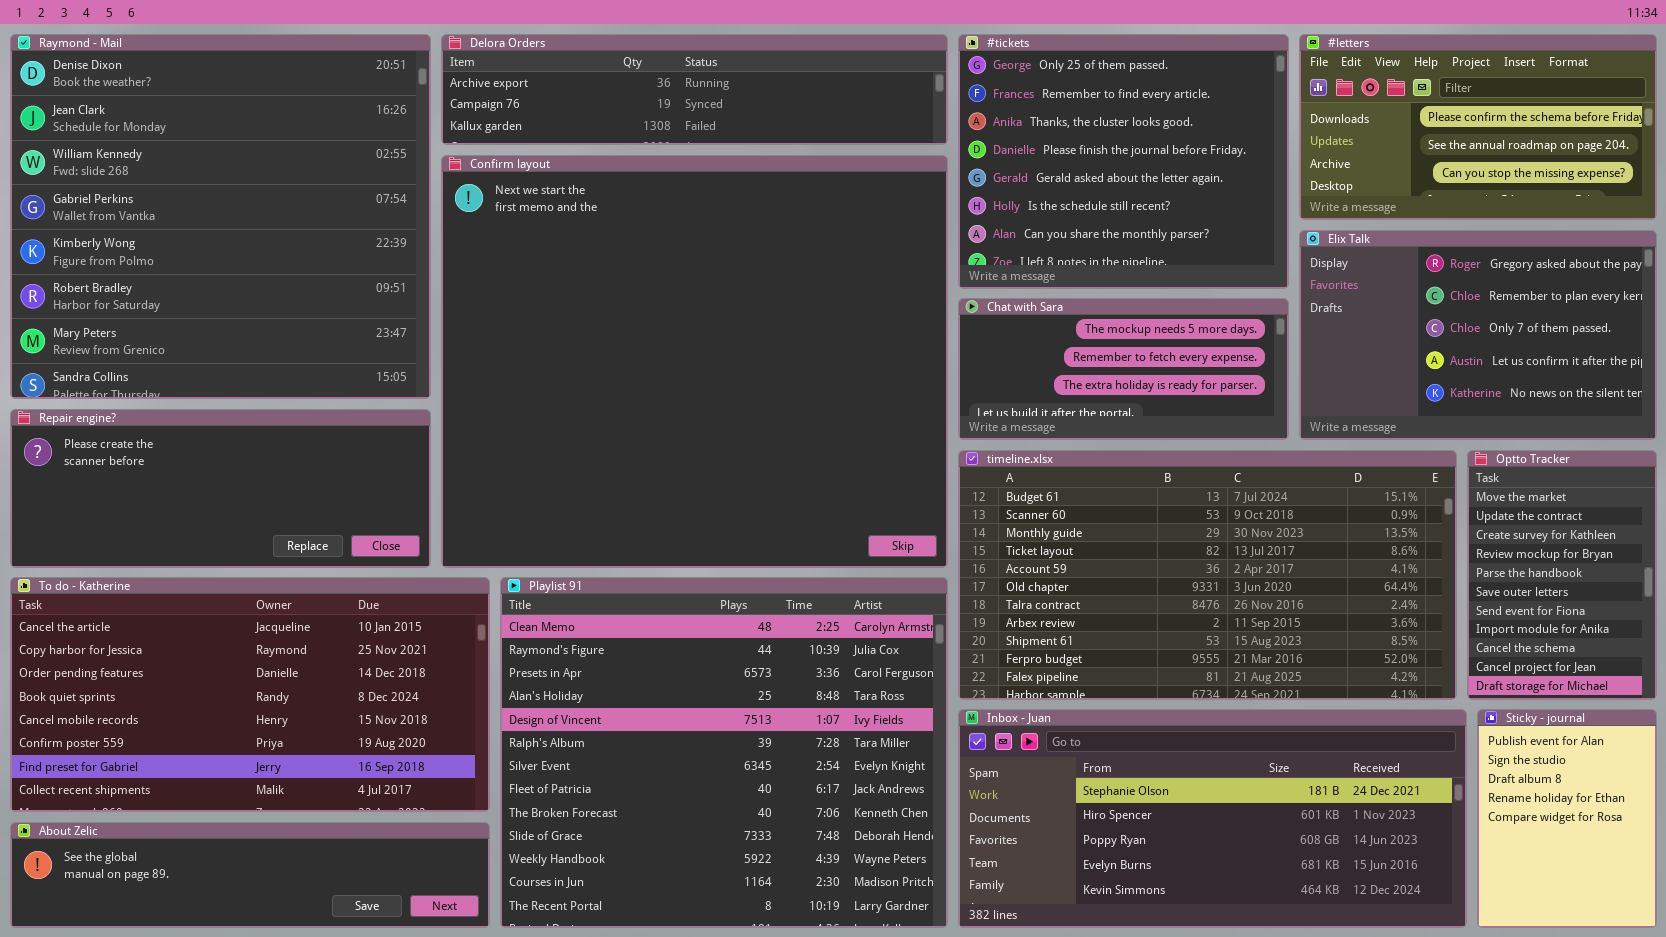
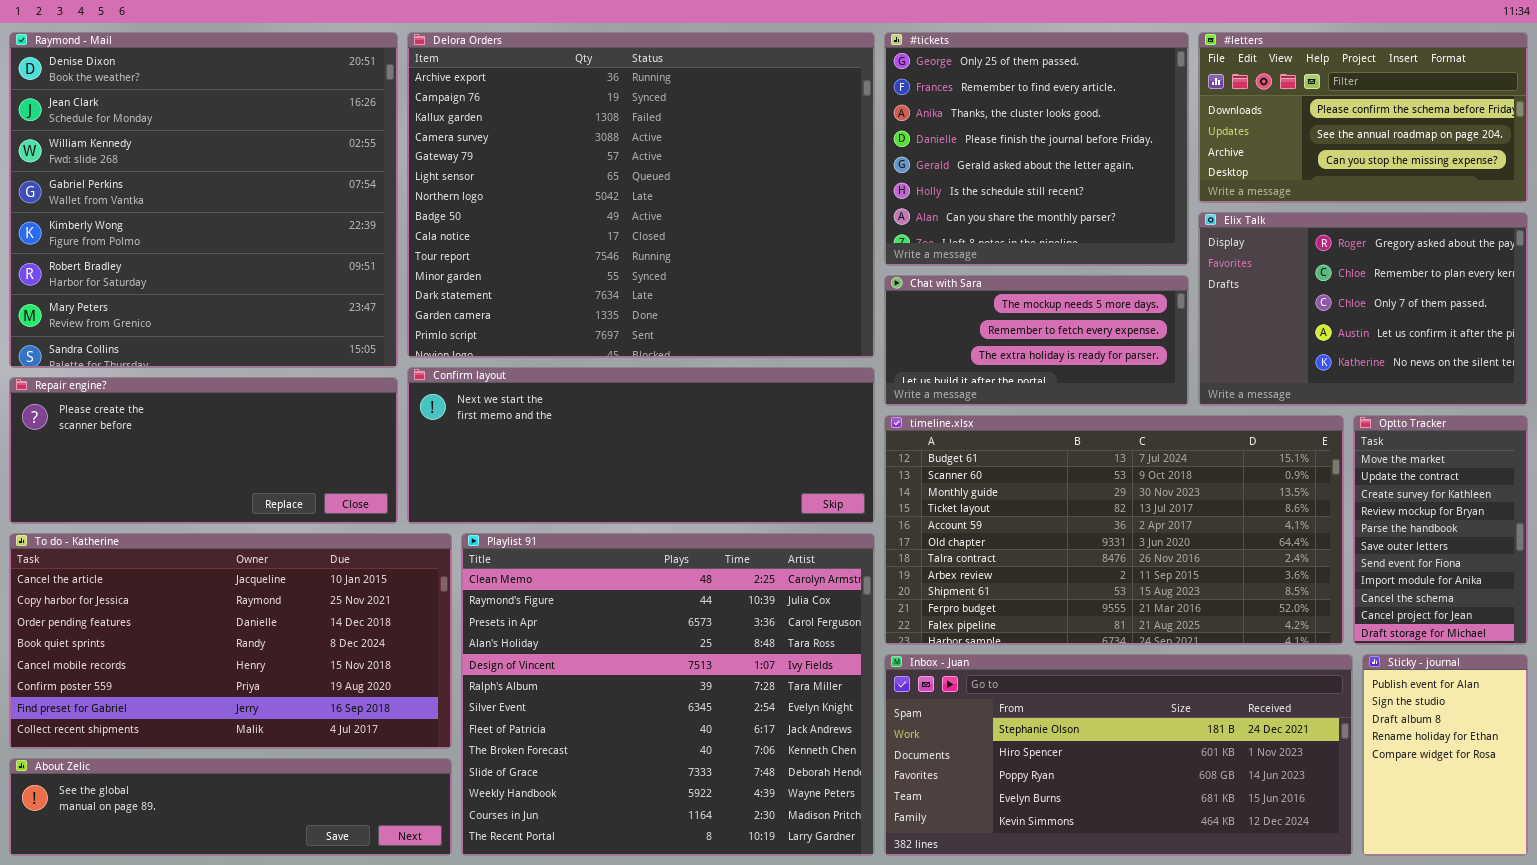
Delora Orders: [441,34,948,145] -> [407,32,875,358], resized
Confirm layout: [441,155,948,568] -> [407,367,875,524], resized

